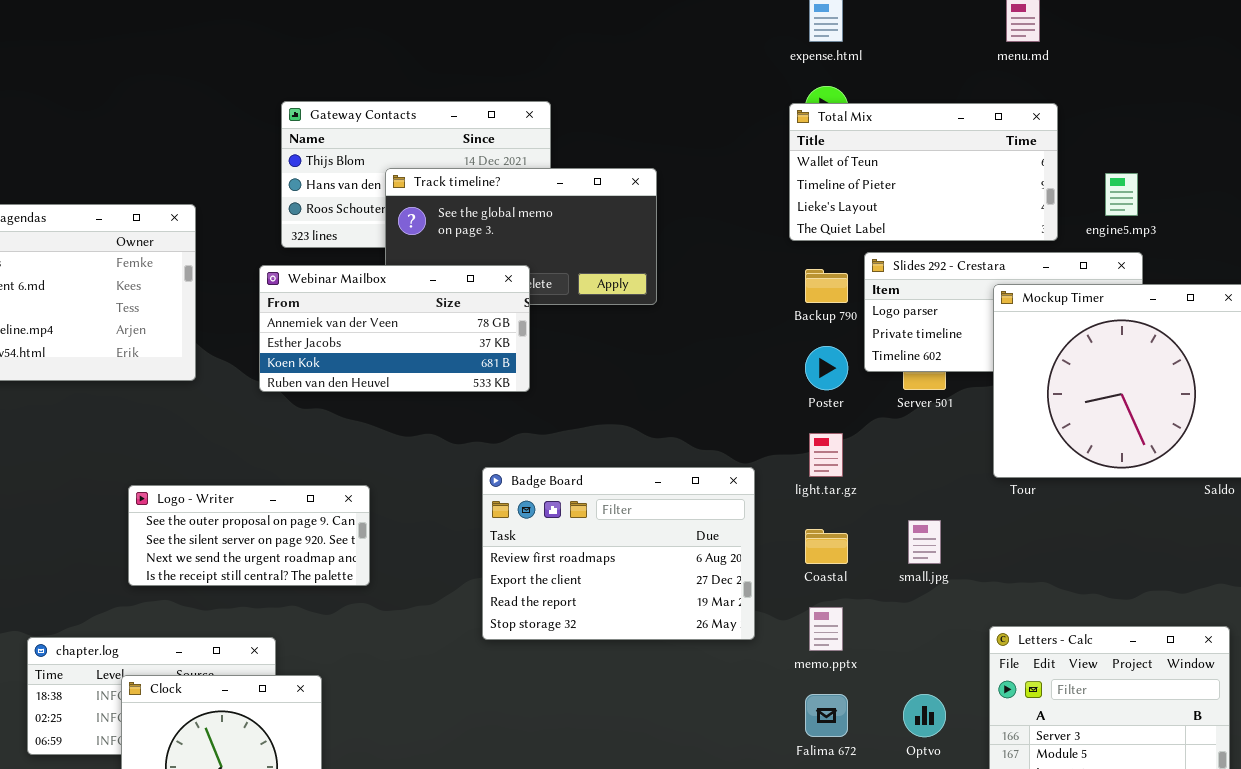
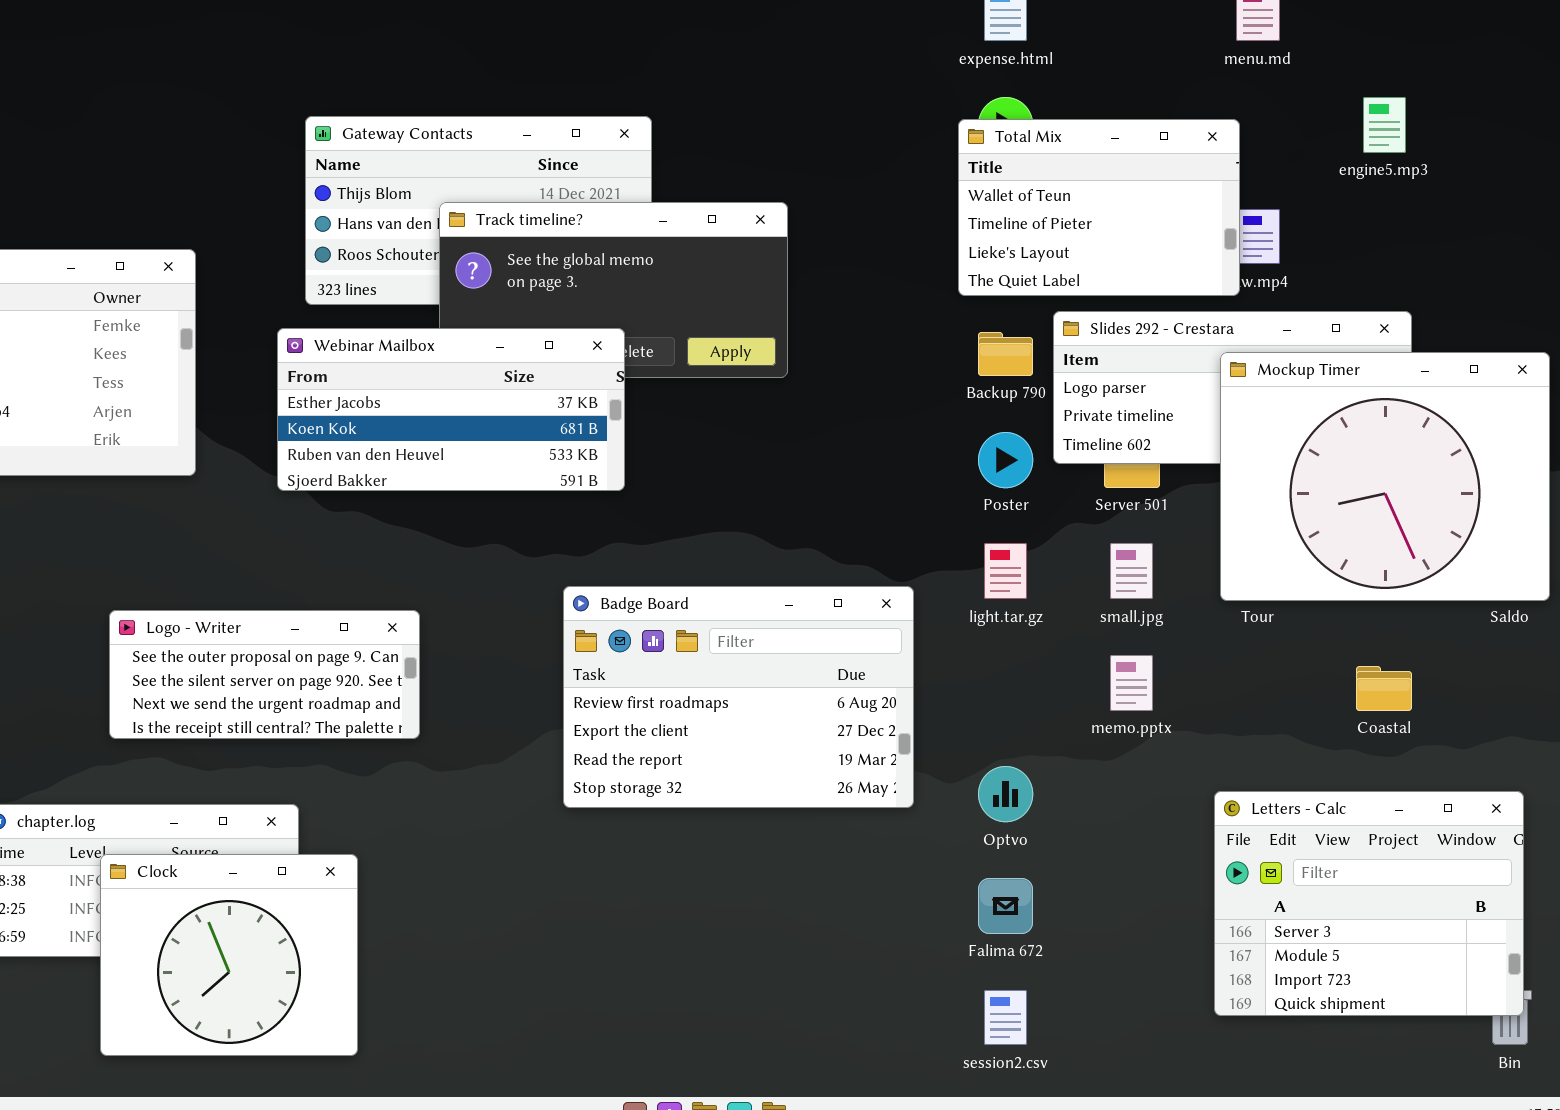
Total Mix: [789,103,1058,241] -> [958,119,1240,296], resized
engine5.mp3: [1105,173,1138,216] -> [1363,97,1406,153], moved
Webinar Mailbox: [259,265,530,392] -> [277,328,625,491], scrolled down 1 row
small.jpg: [908,520,941,564] -> [1110,543,1153,599], moved
Coastal: [805,529,848,564] -> [1356,666,1412,711], moved
memo.pptx: [809,607,843,651] -> [1110,655,1153,711], moved
Optvo: [903,694,946,737] -> [978,766,1033,822], moved

